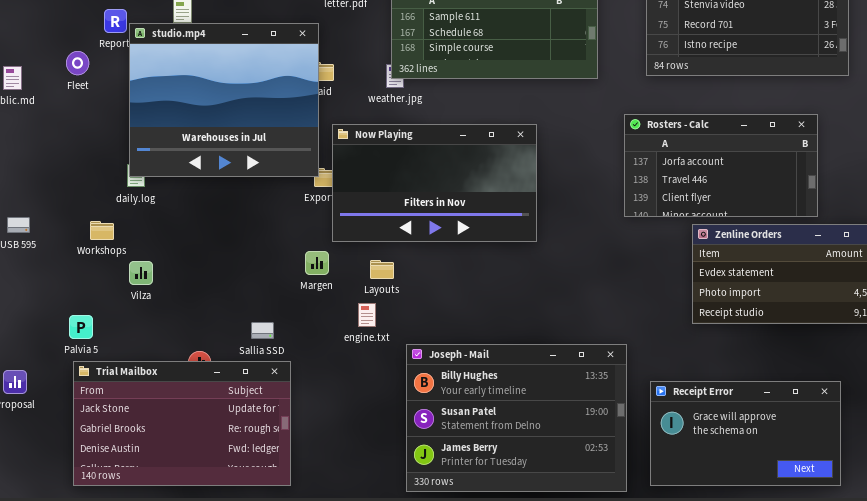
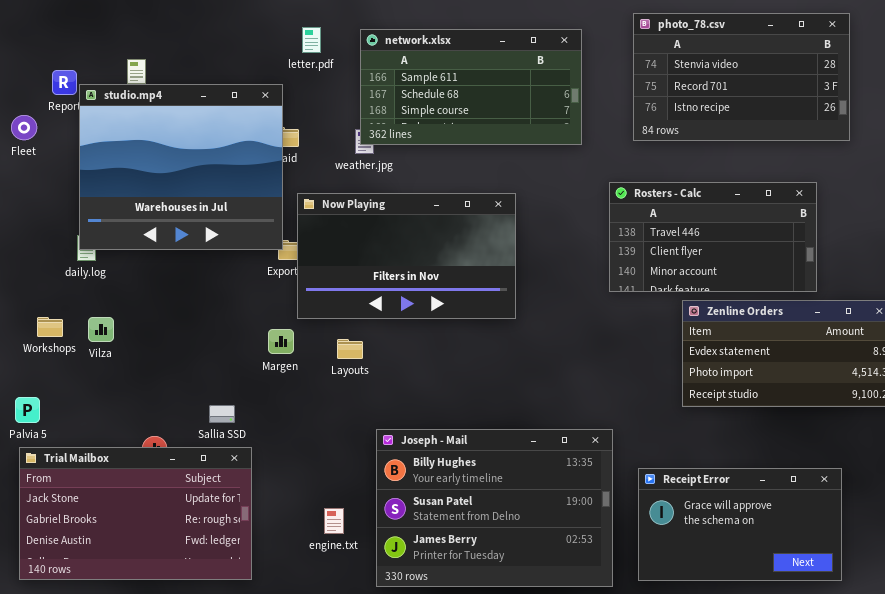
Rosters - Calc: [624,114,818,217] -> [609,182,817,292], scrolled down 1 row
Workshops: [90,221,114,240] -> [37,317,63,337], moved
Vilza: [129,261,153,285] -> [88,317,114,342], moved
engine.txt: [358,303,376,327] -> [324,508,344,534], moved

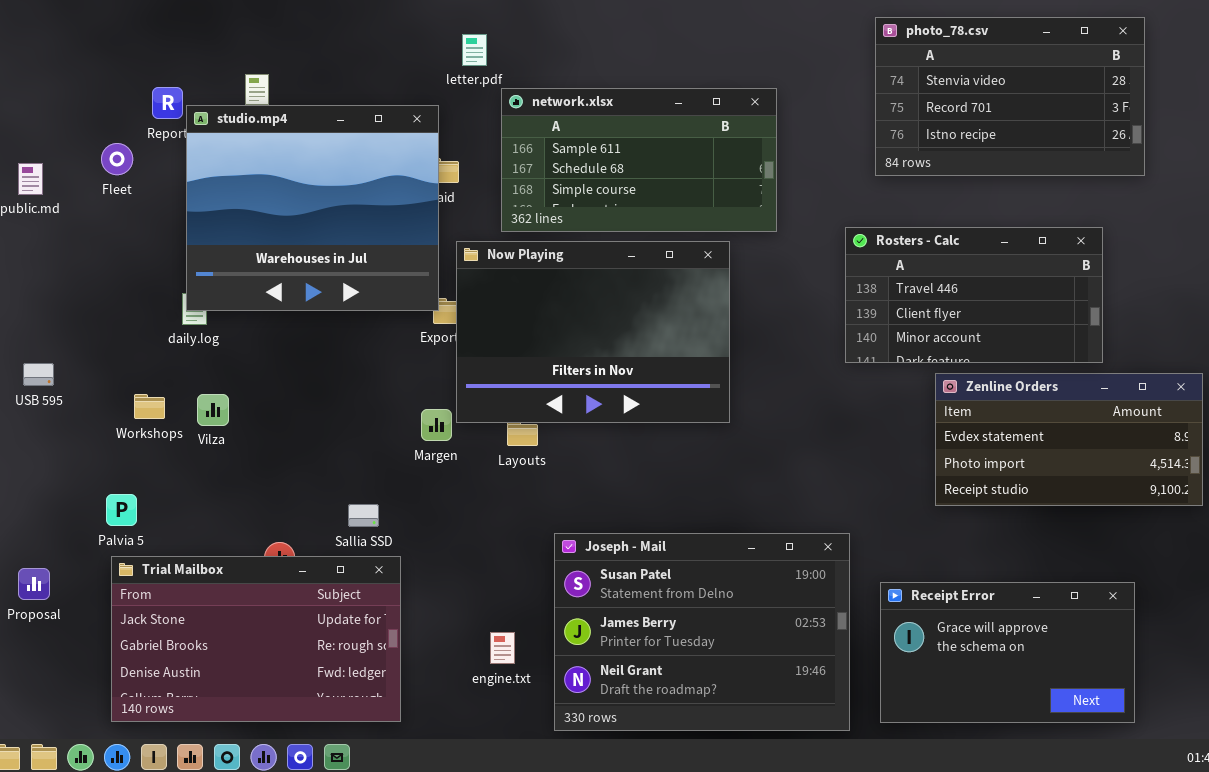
network.xlsx: [360,29,582,145] -> [501,88,777,232], moved
Now Playing: [297,193,516,319] -> [456,241,730,423], resized
Joseph - Mail: [376,429,613,587] -> [554,533,850,731], scrolled down 1 row

